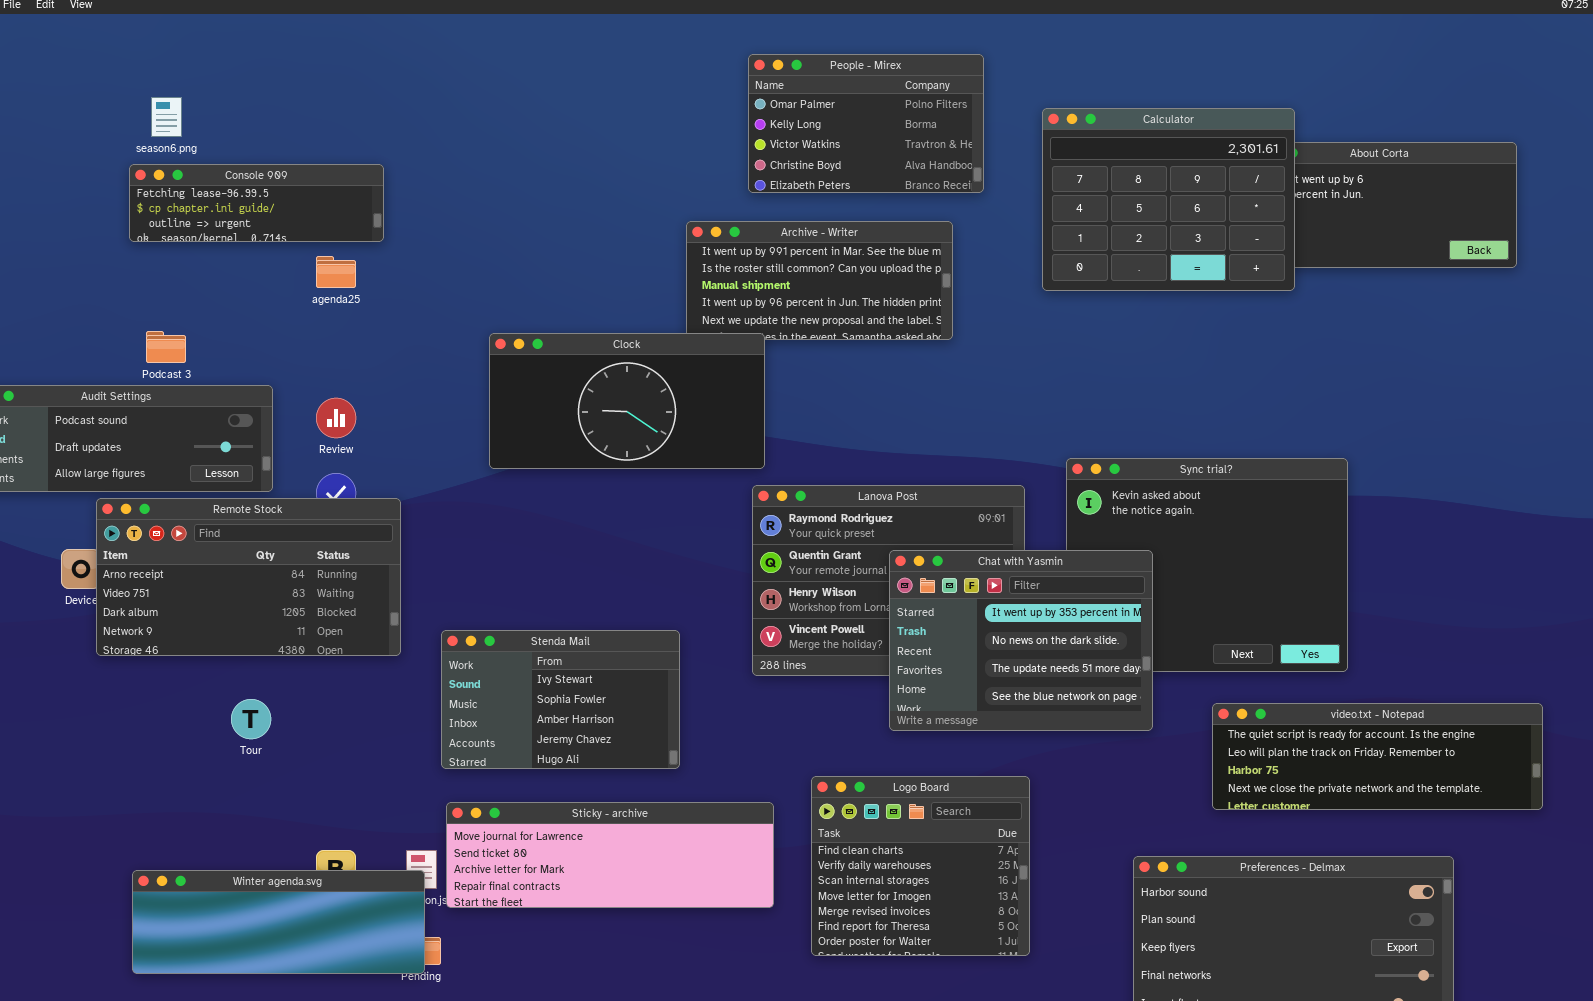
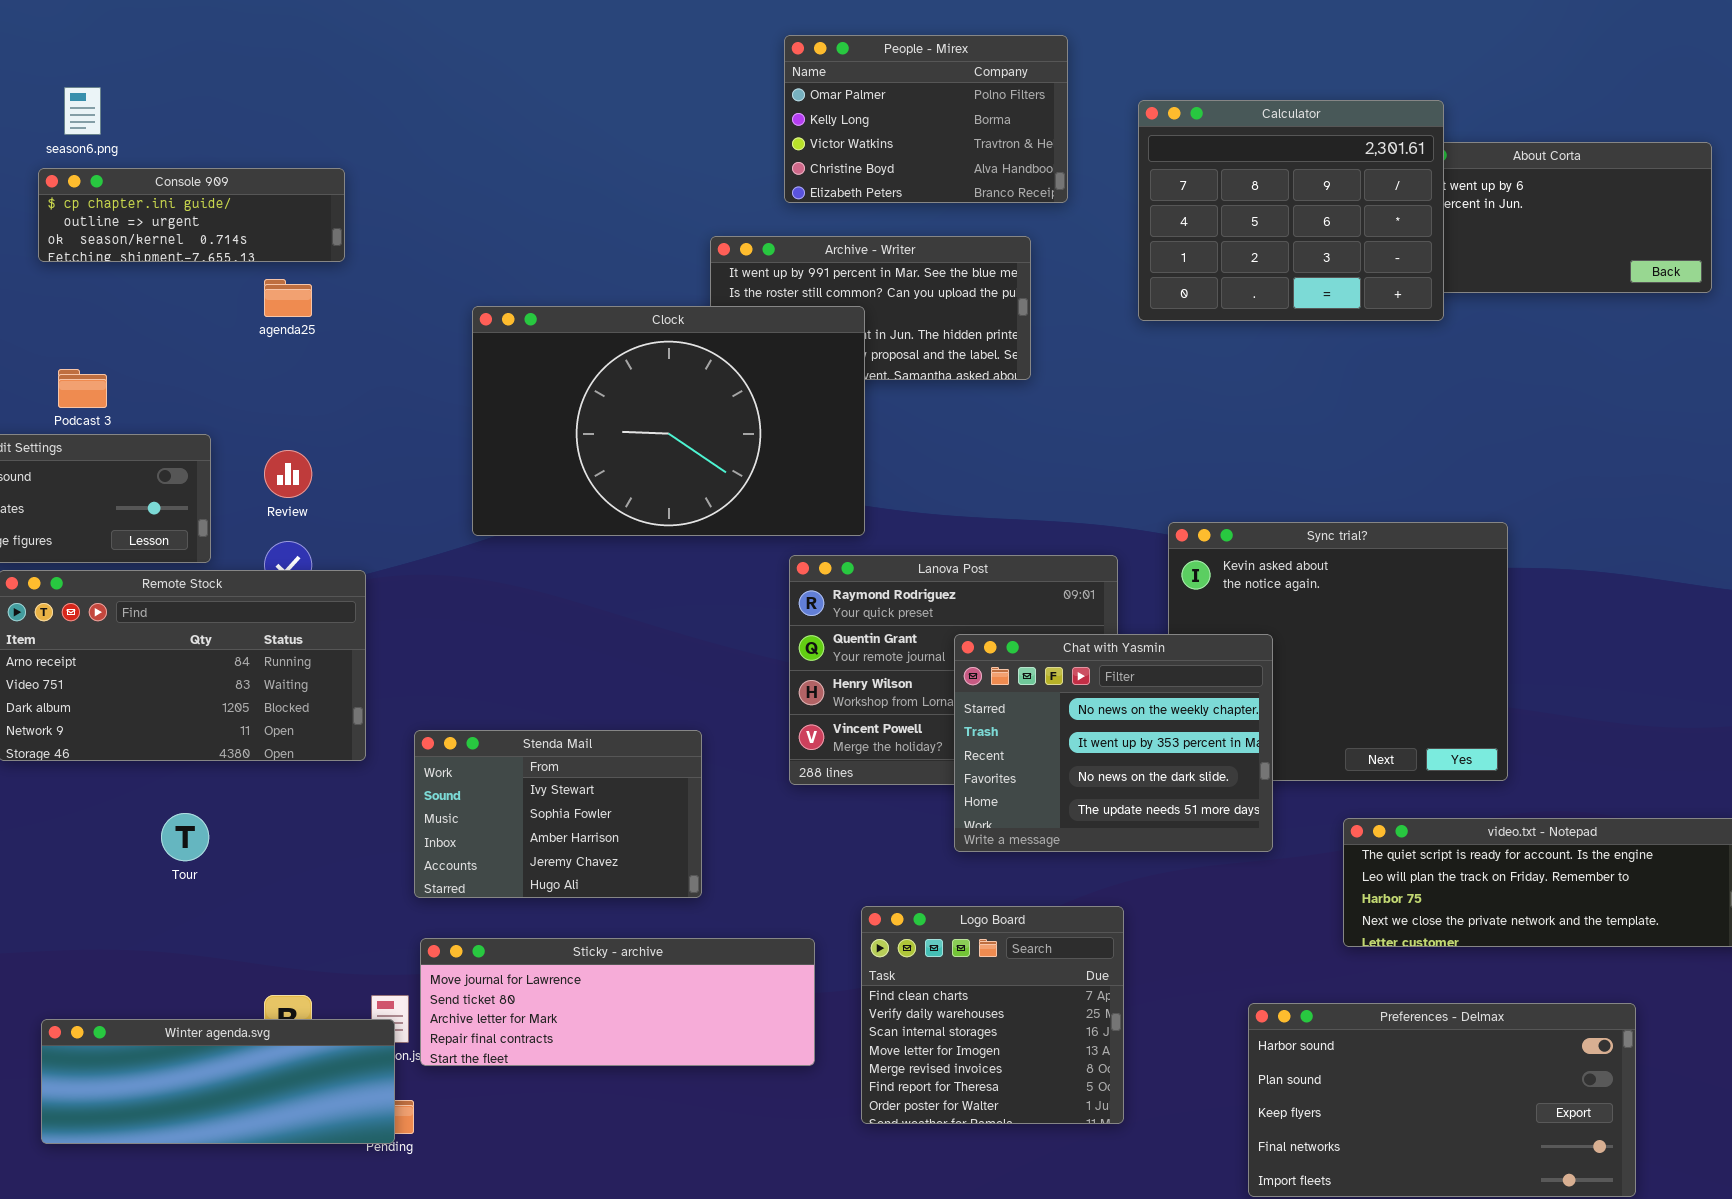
Console 909: [129,164,384,242] -> [38,168,345,262], scrolled down 1 row
Clock: [489,333,765,469] -> [472,306,865,536], resized
Chat with Yasmin: [889,550,1153,731] -> [954,634,1273,852], scrolled up 1 row

